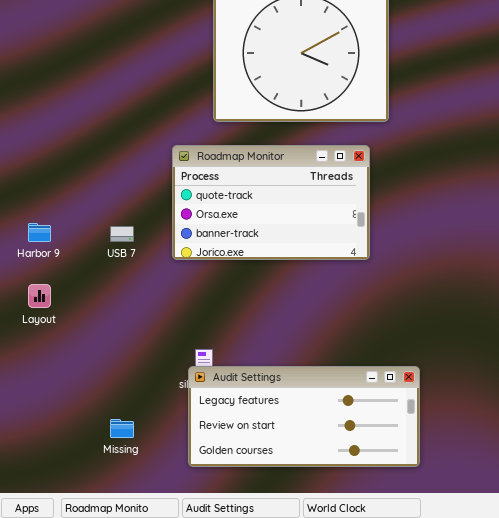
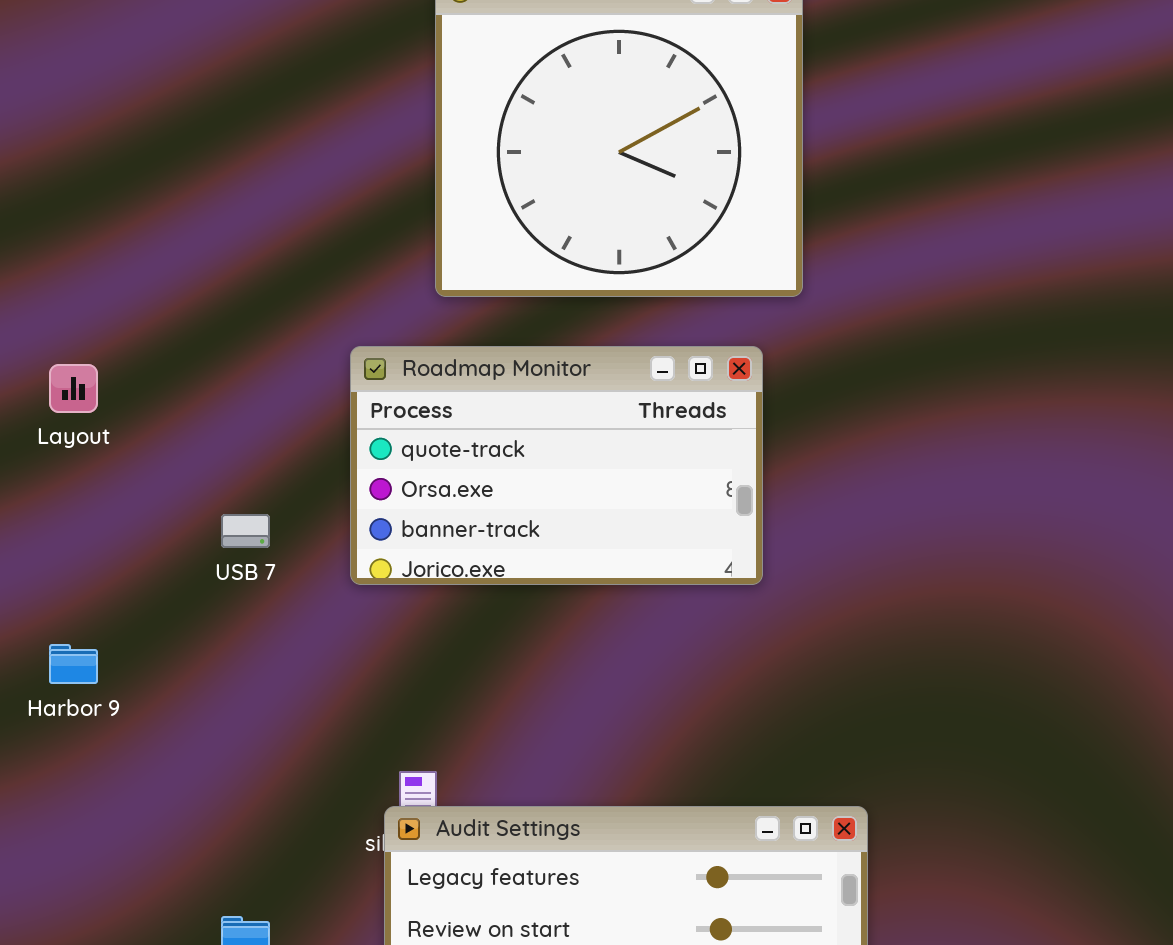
Harbor 9: [28,223,51,242] -> [49,644,98,684], moved
Layout: [28,284,51,308] -> [49,364,98,413], moved

